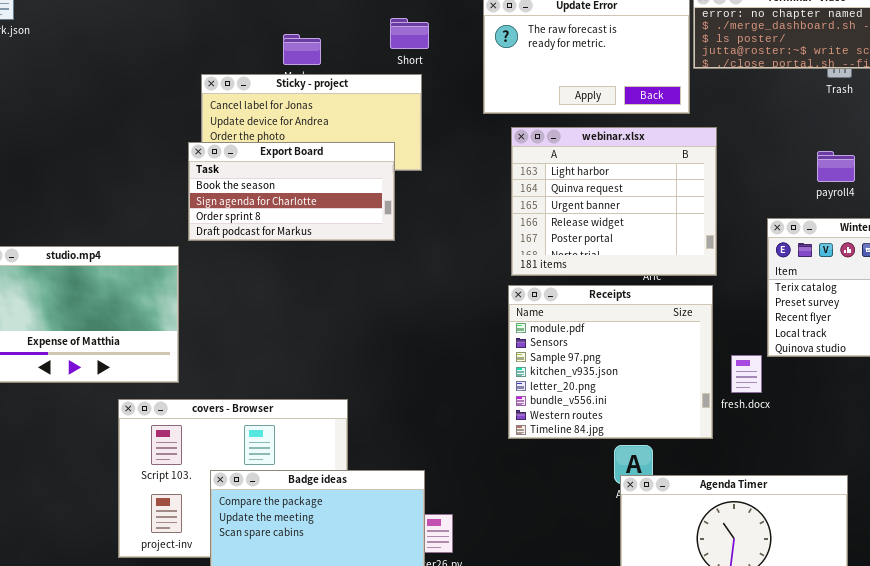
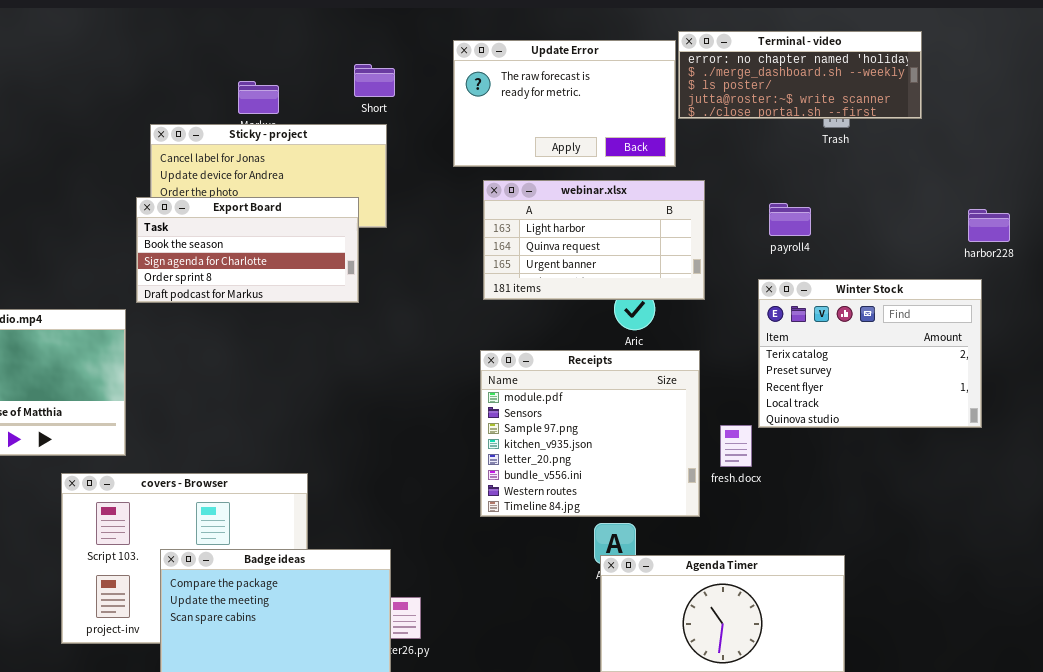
webinar.xlsx: [511,127,717,276] -> [483,180,705,300], resized
payroll4: [817,151,855,182] -> [769,203,811,236], moved

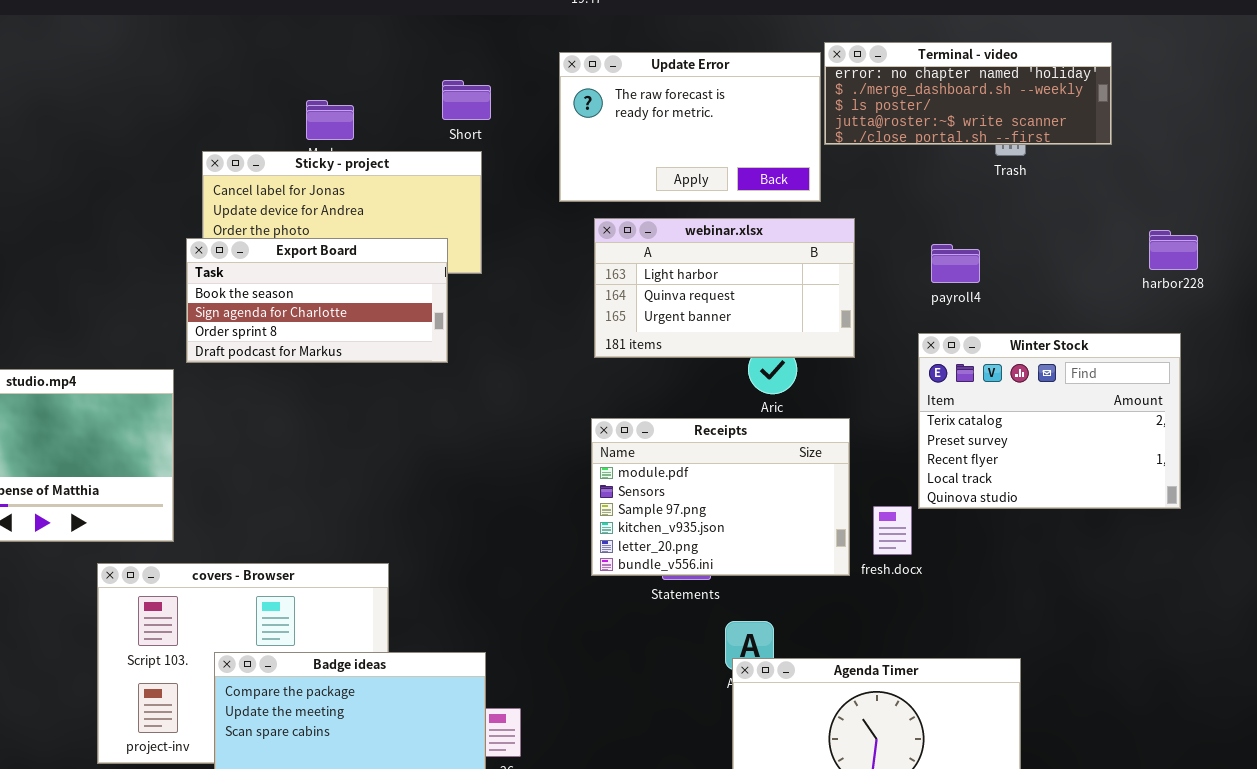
harbor228: [968,209,1010,242] -> [1149,230,1198,270], moved
Receipts: [480,350,700,517] -> [591,418,850,576], resized

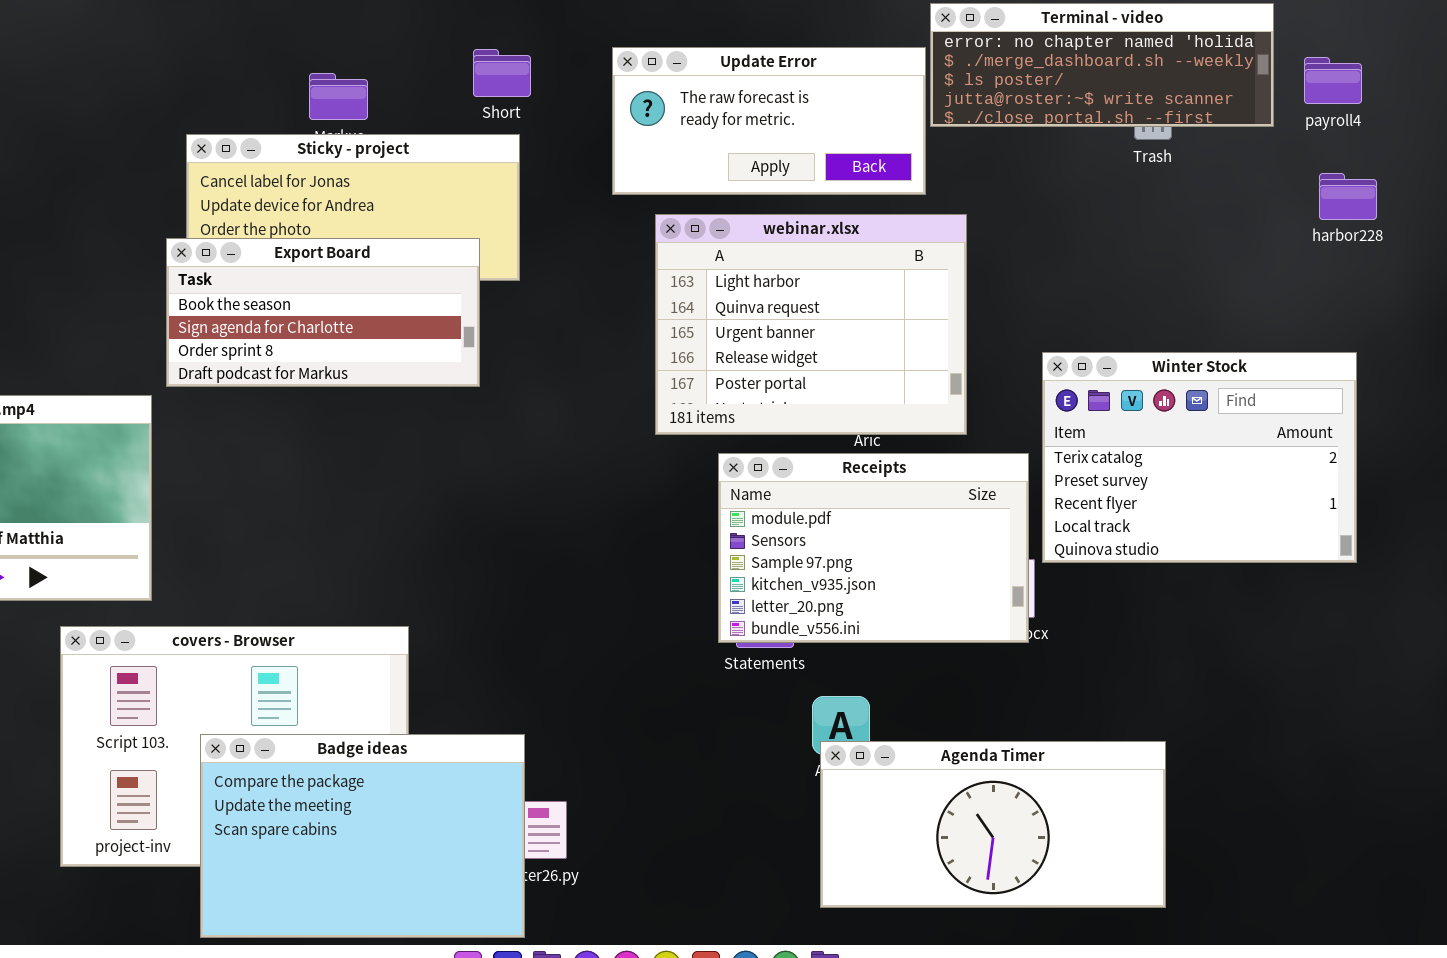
Update Error: [559,52,821,202] -> [612,47,926,195], resized
webinar.xlsx: [594,218,855,358] -> [655,214,967,435], resized
harbor228: [1149,230,1198,270] -> [1319,173,1377,220], moved
payroll4: [931,244,980,283] -> [1304,57,1362,104], moved
Receipts: [591,418,850,576] -> [718,453,1029,643], moved

